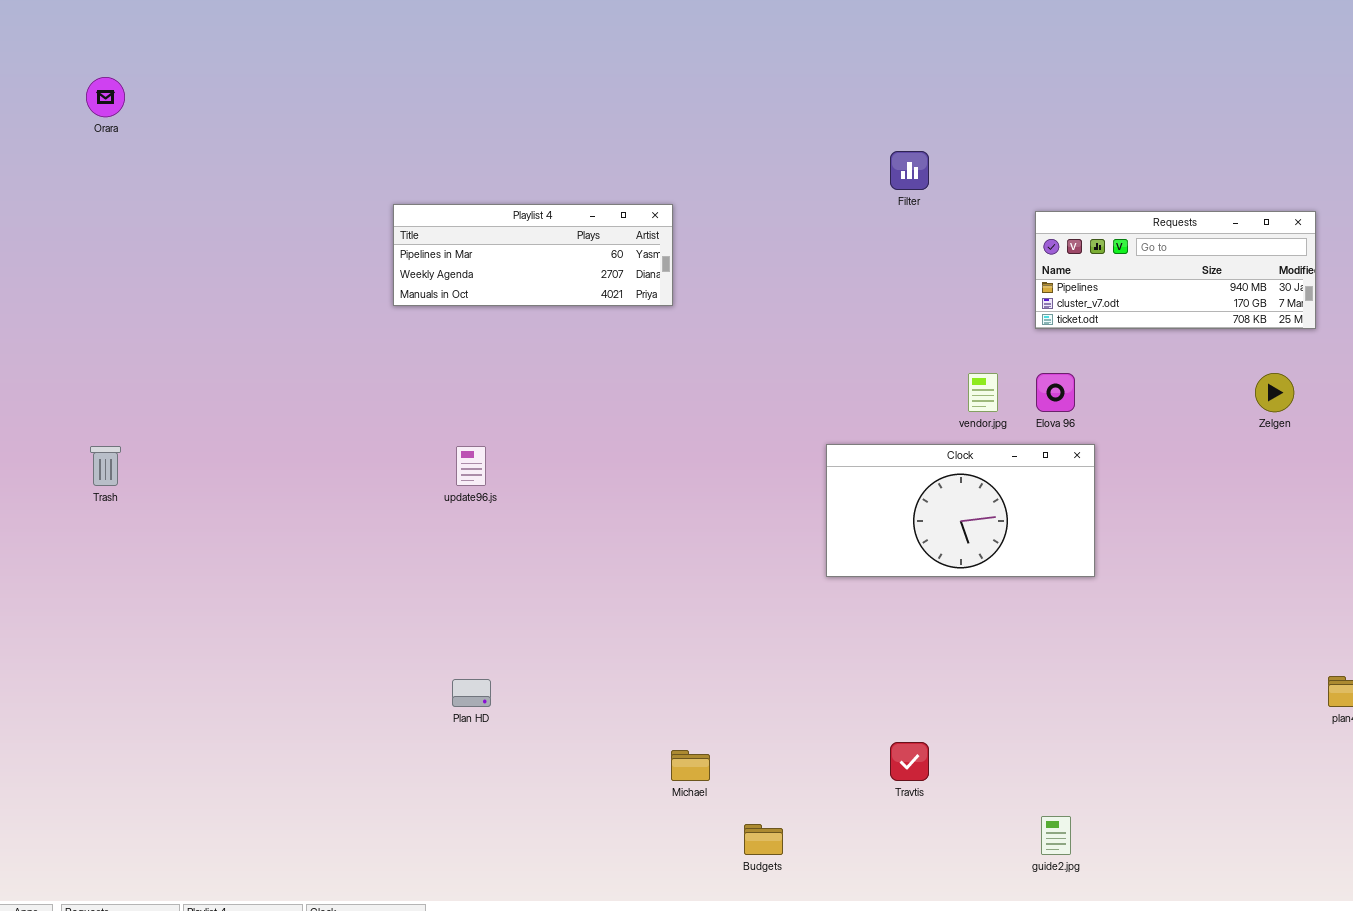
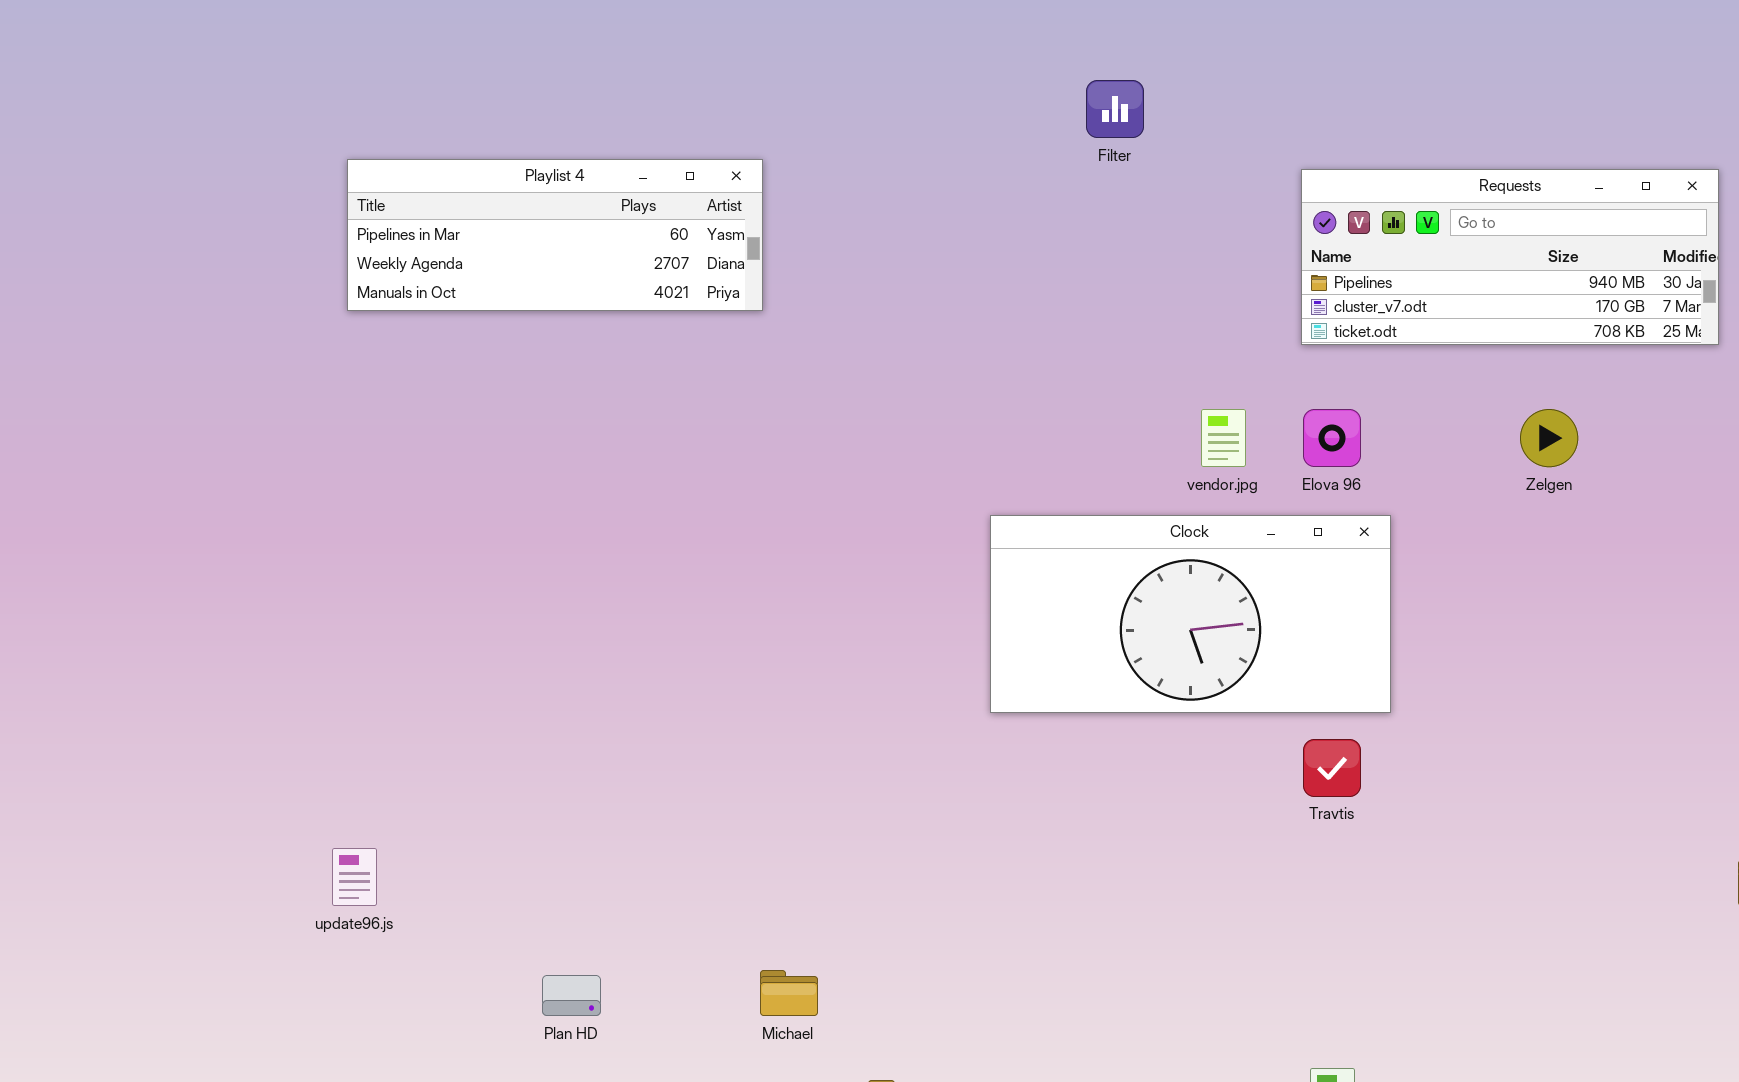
Zelgen: [1255,373,1294,412] -> [1520,409,1578,467], moved
update96.js: [456,446,486,486] -> [332,848,377,906], moved
Plan HD: [452,679,491,707] -> [542,975,601,1016], moved
Travtis: [890,742,929,781] -> [1303,739,1361,797], moved

